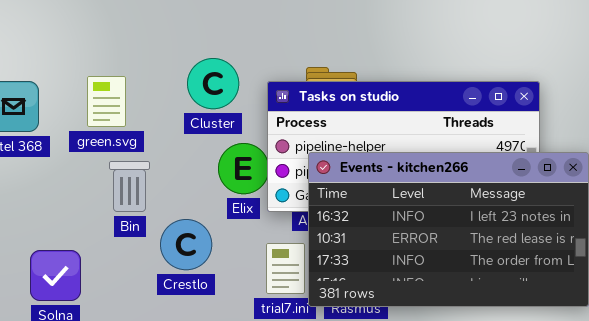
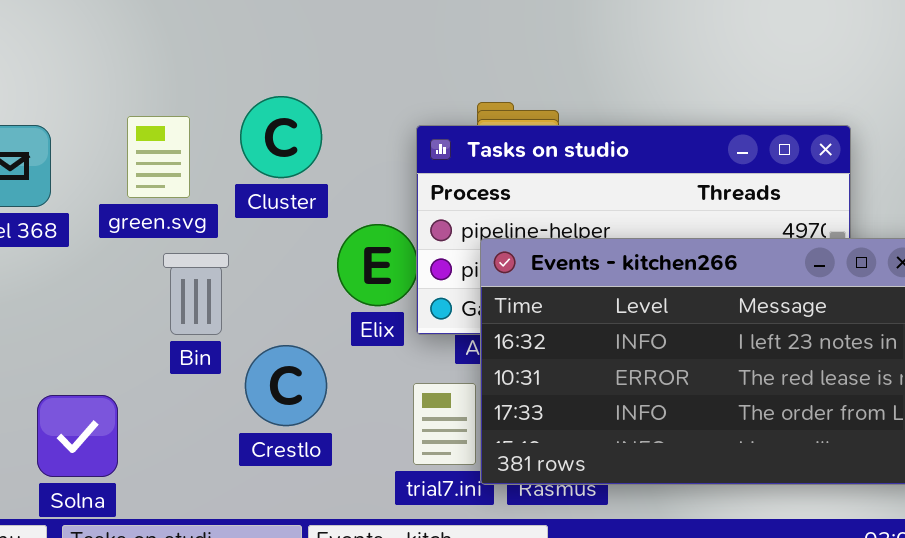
Cluster: [187,58,239,109] -> [240,96,322,178], moved

